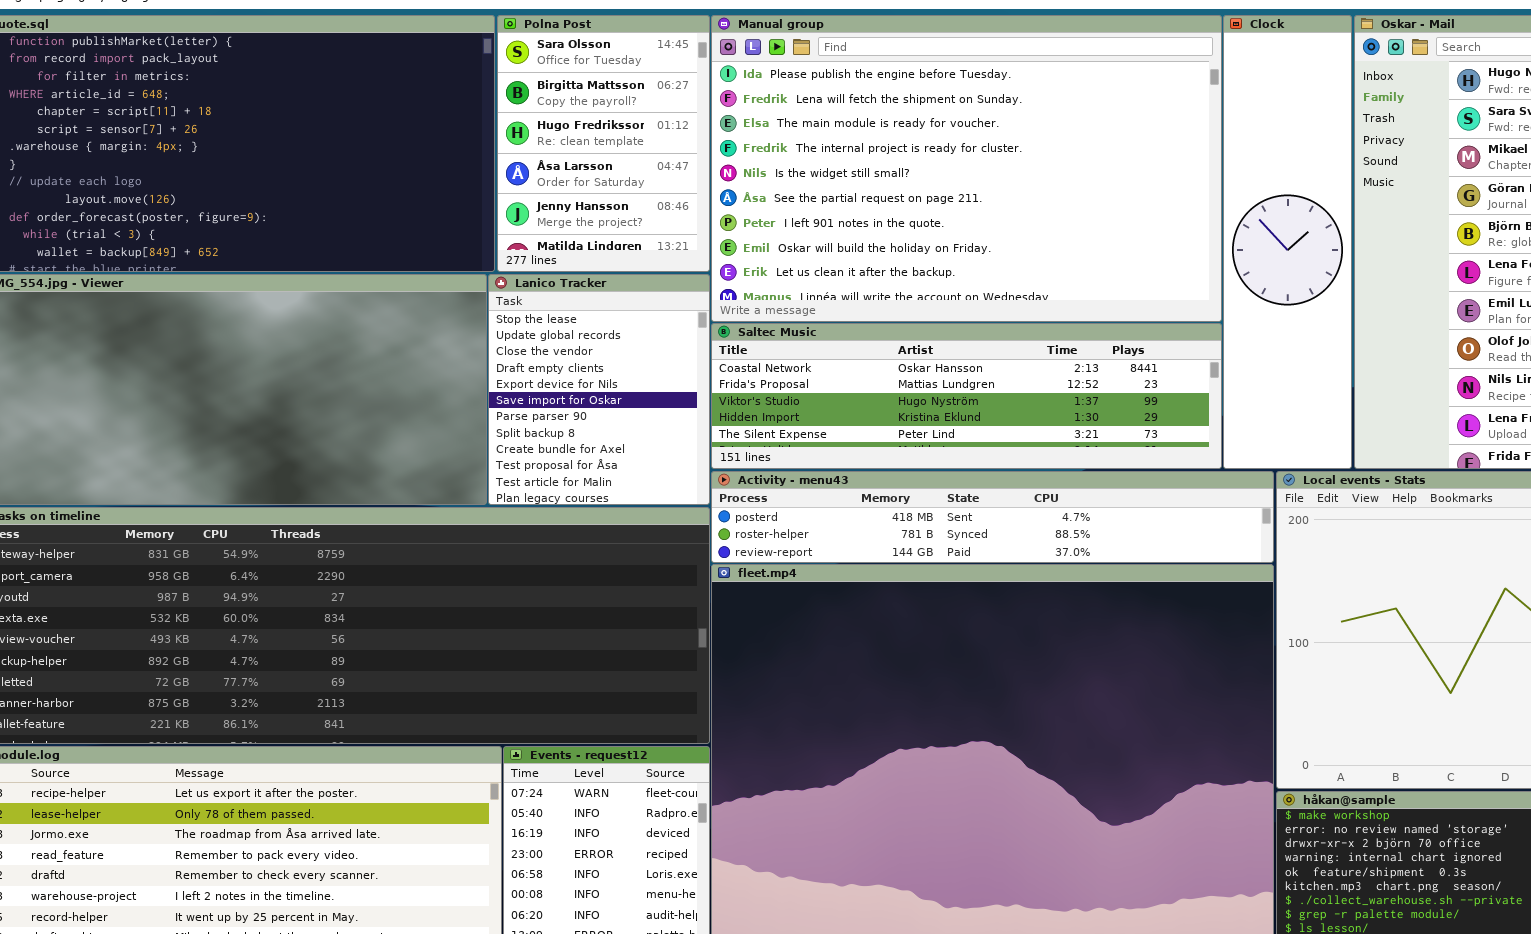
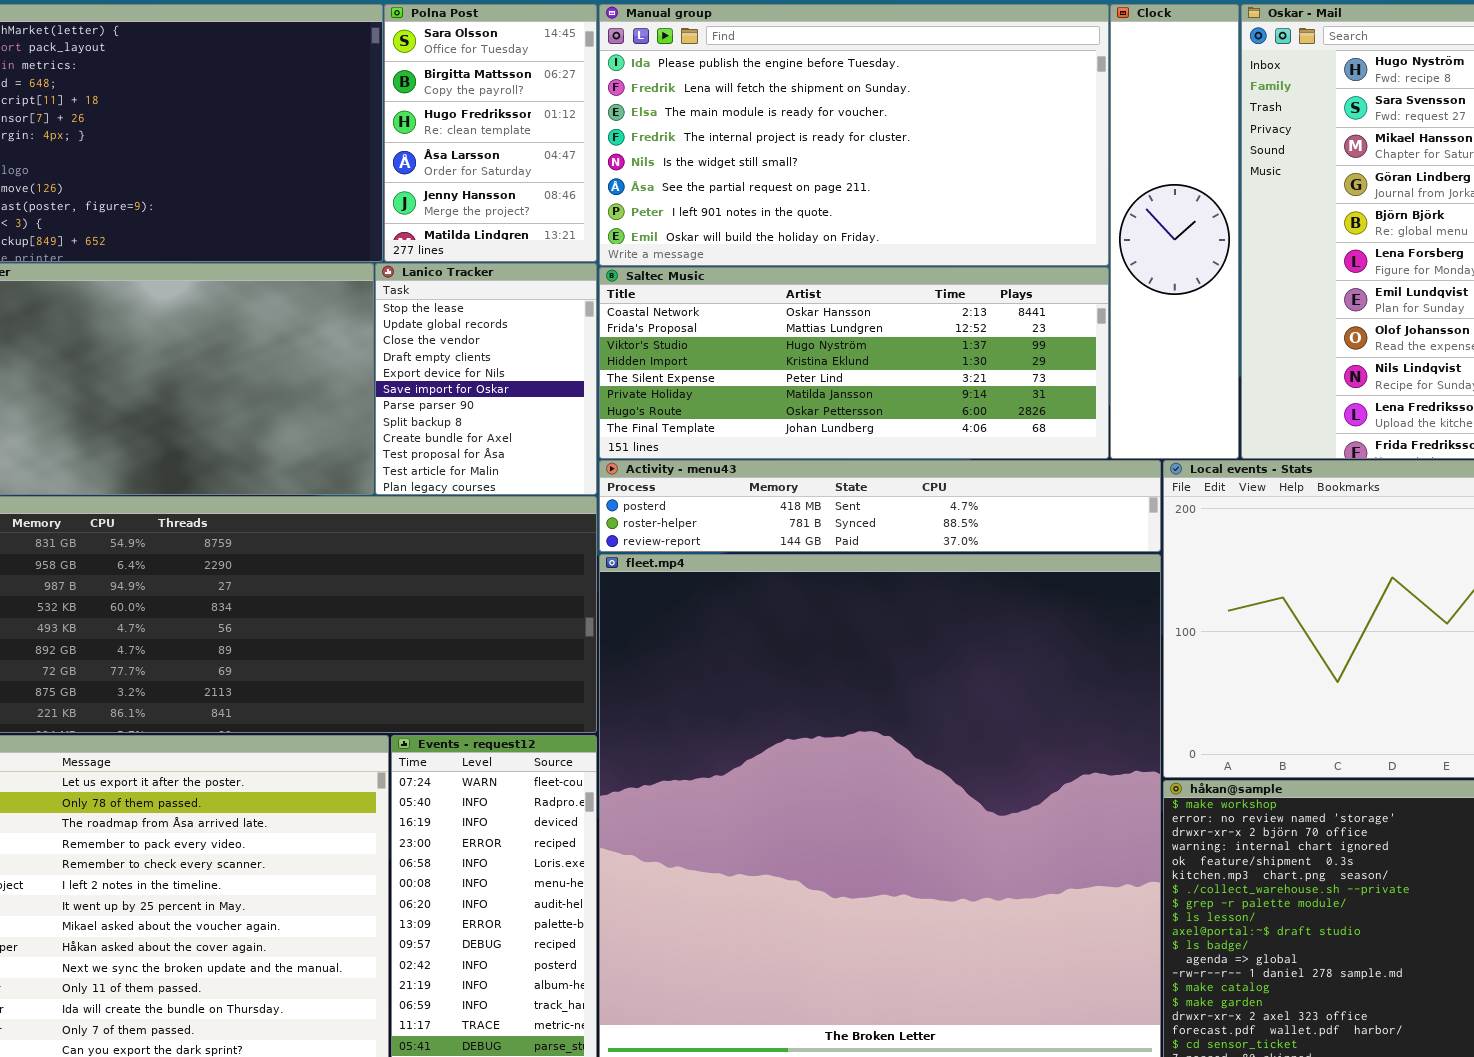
Manual group: [711,15,1222,322] -> [599,4,1109,266], resized
Saltec Music: [711,323,1222,469] -> [599,267,1109,459], resized

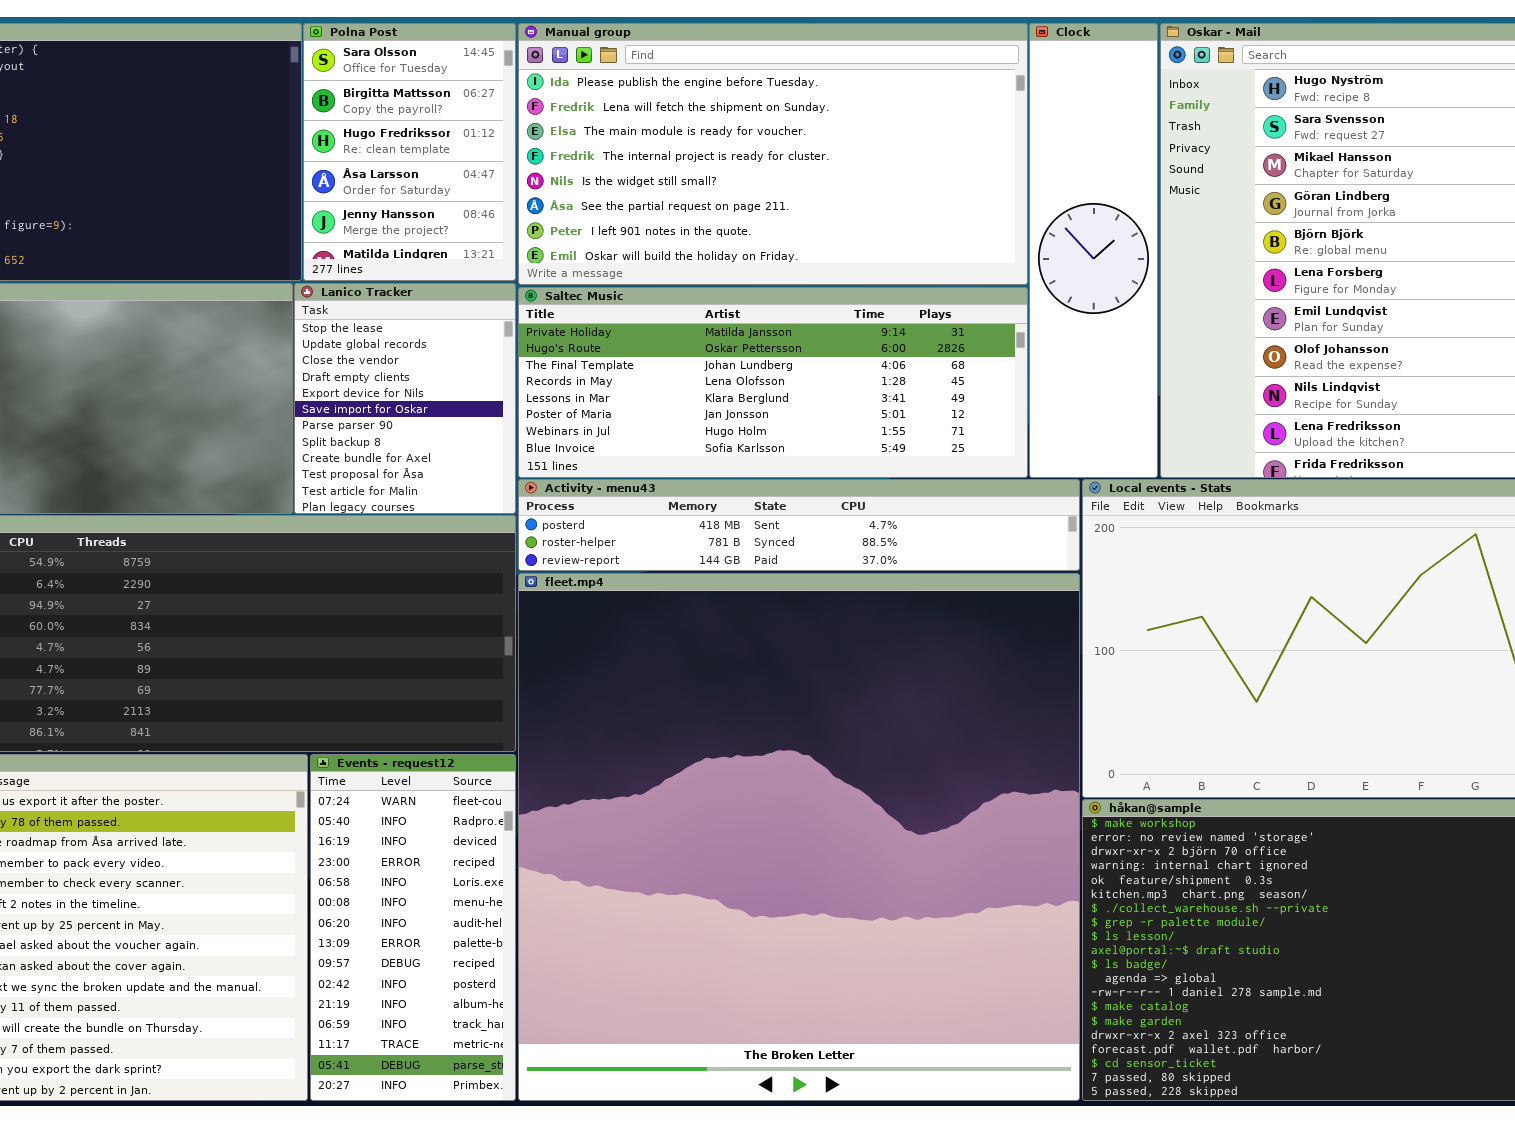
Saltec Music: [599,267,1109,459] -> [518,287,1028,478], scrolled down 5 rows

